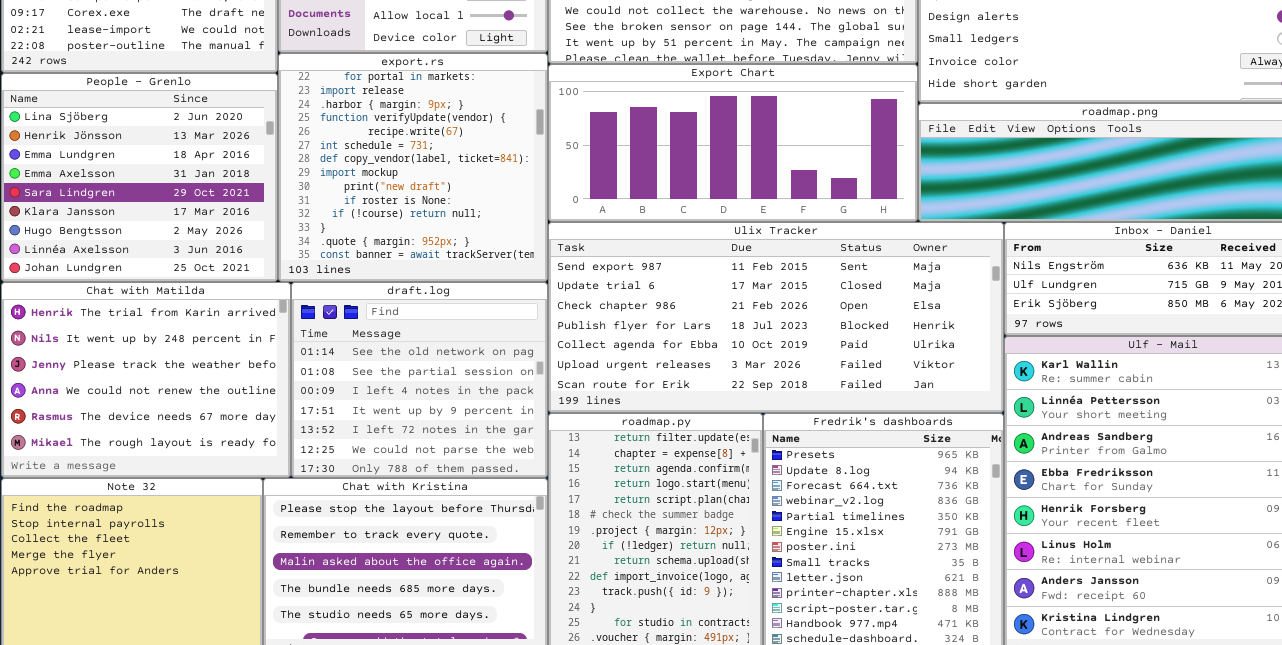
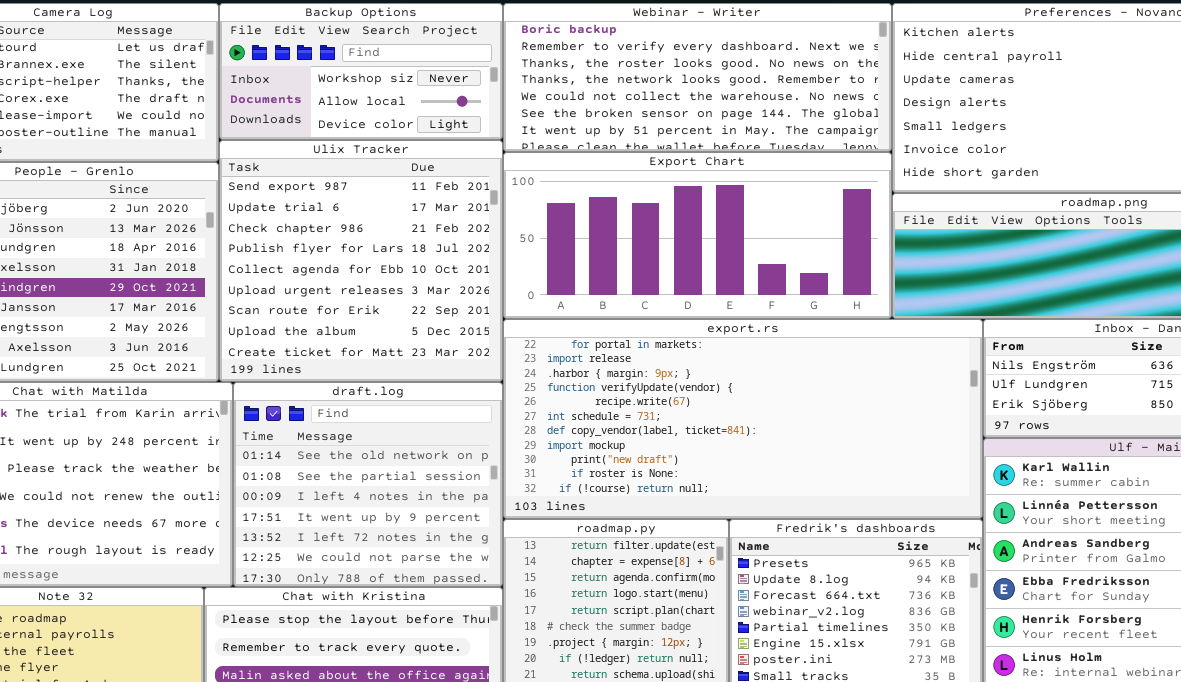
export.rs: [278,53,548,282] -> [503,319,983,519], moved, resized
Ulix Tracker: [548,222,1004,413] -> [219,140,503,382], moved, resized

